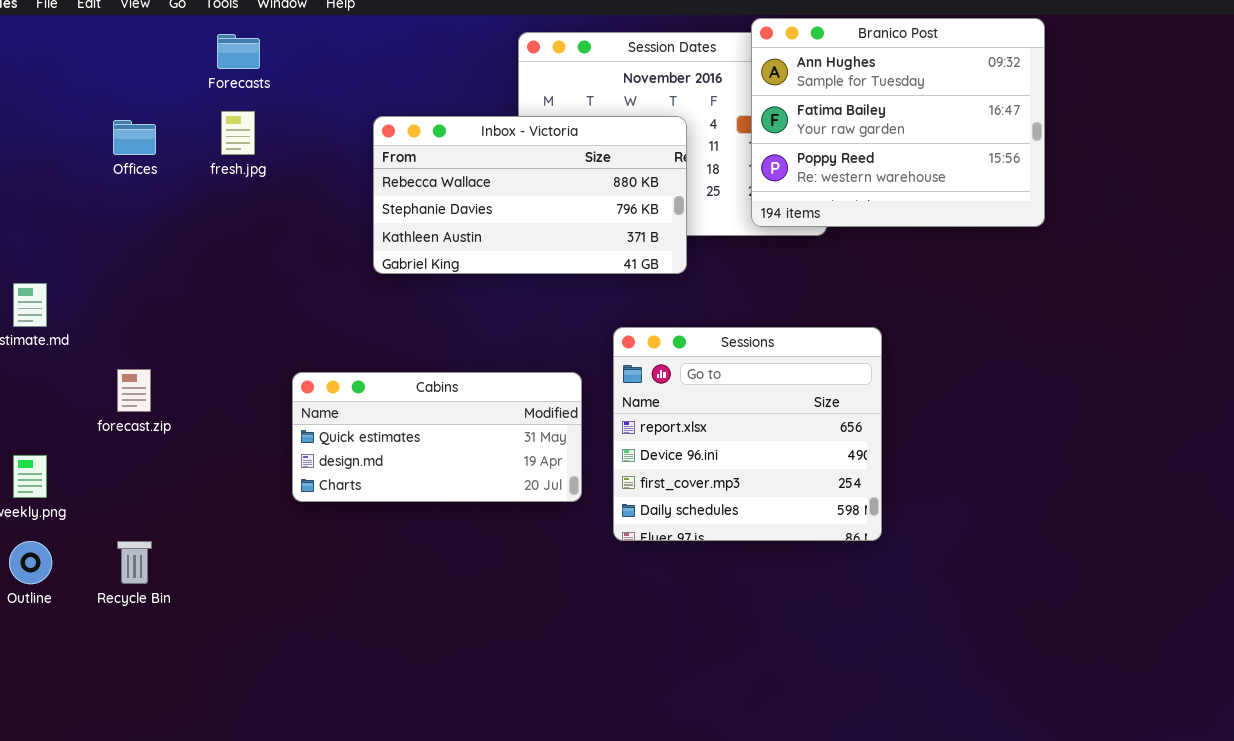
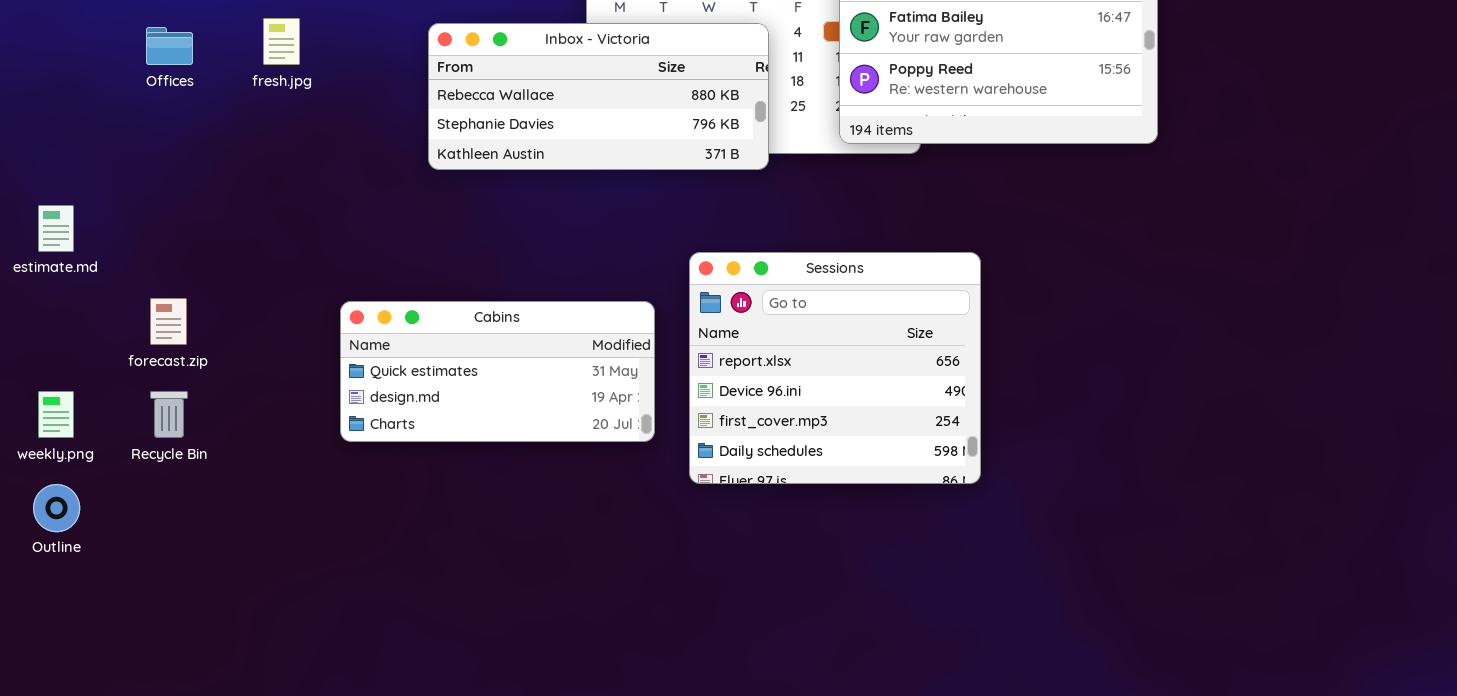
Inbox - Victoria: [373,116,687,274] -> [428,23,769,170], resized
Recycle Bin: [117,541,152,584] -> [150,391,188,438], moved

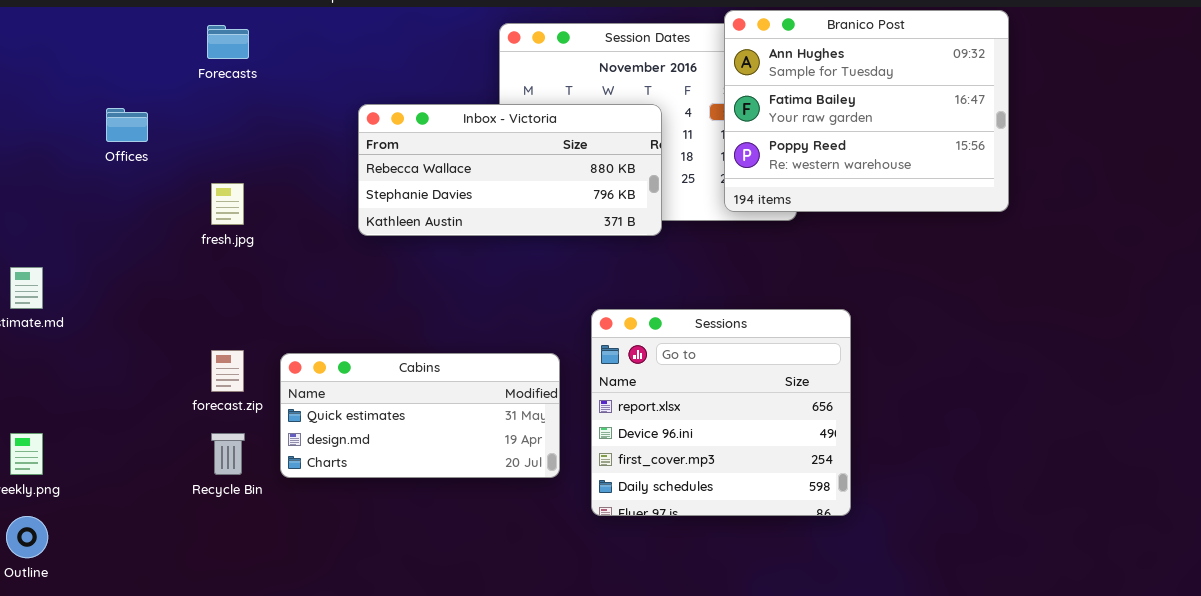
fresh.jpg: [263,18,300,65] -> [211,183,244,225], moved
forecast.zip: [150,298,187,345] -> [211,350,244,392], moved
Recycle Bin: [150,391,188,438] -> [211,433,245,475], moved

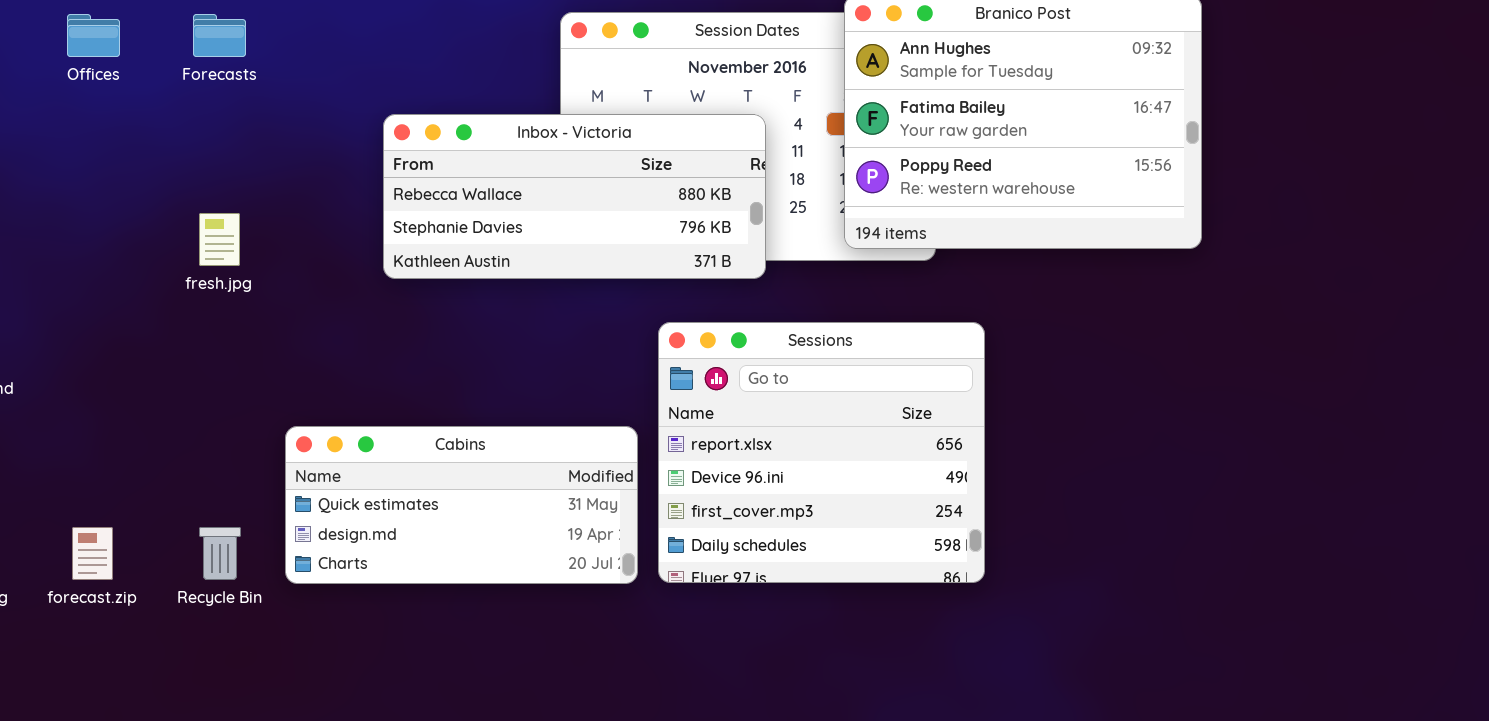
Offices: [106,108,148,142] -> [67,14,120,57], moved
Sessions: [591,309,851,516] -> [658,322,985,583], moved
forecast.zip: [211,350,244,392] -> [72,527,113,580], moved

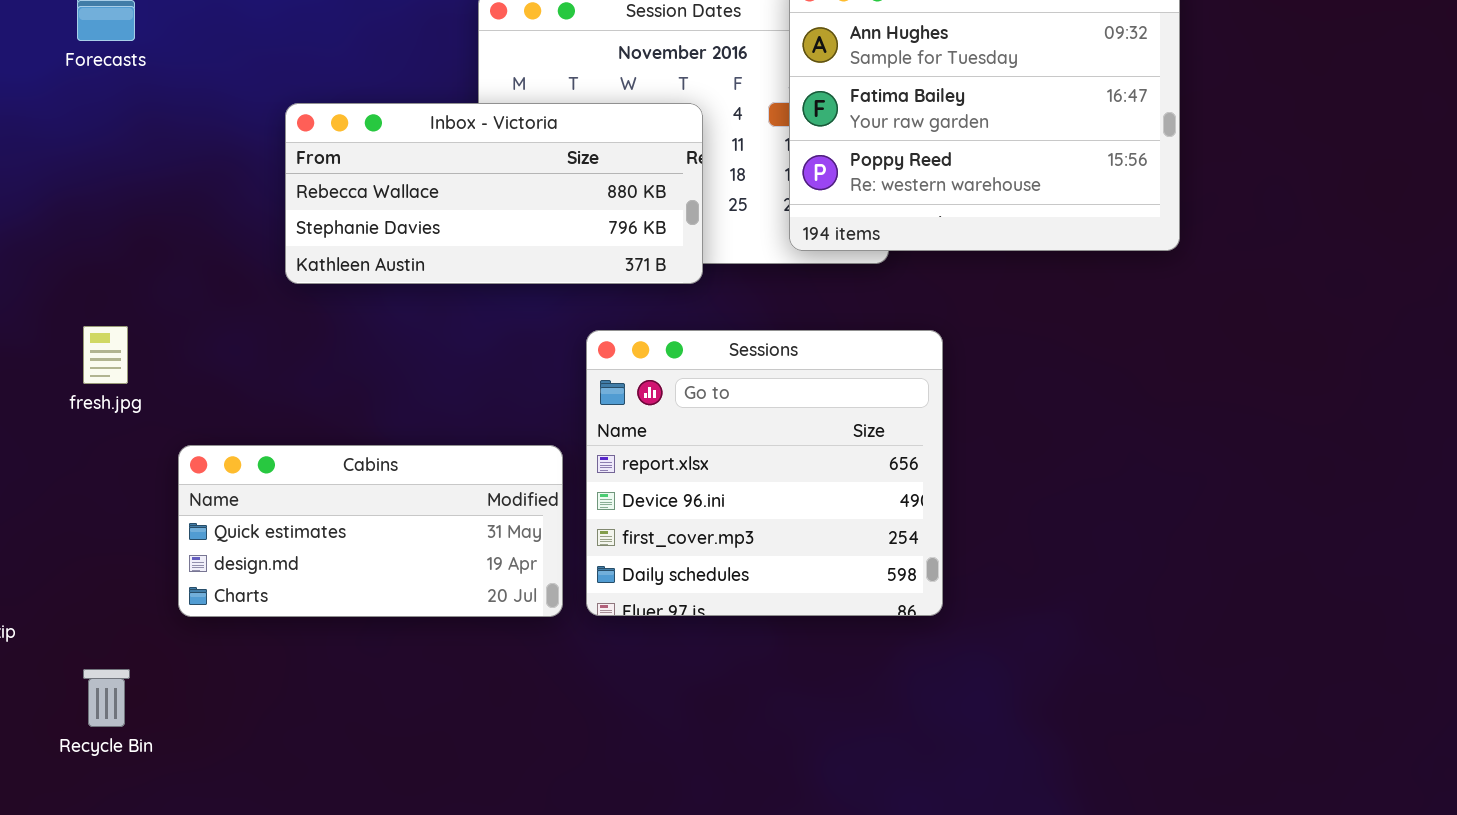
fresh.jpg: [199,213,240,266] -> [83,326,128,384], moved
Recycle Bin: [199,527,241,580] -> [83,669,130,727], moved

